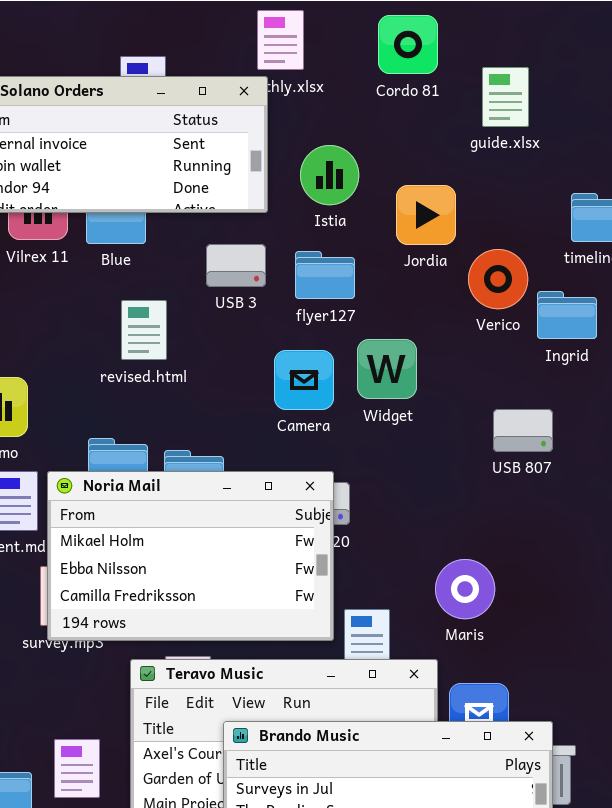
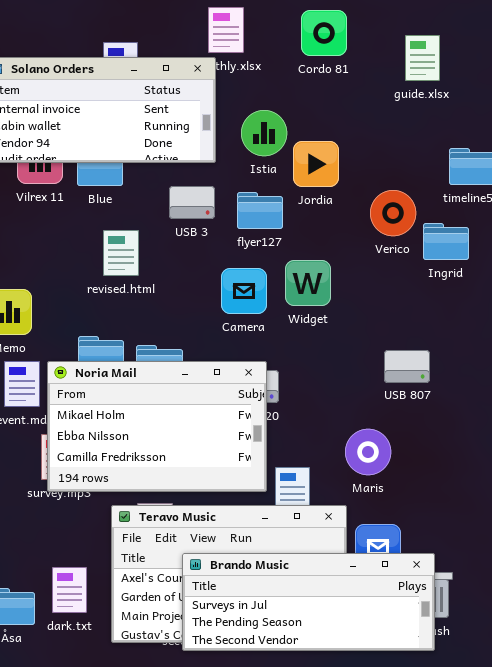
guide.xlsx: [482,67,529,127] -> [405,35,440,81], moved
Jordia: [396,185,456,245] -> [293,141,339,187], moved
USB 807: [493,409,553,452] -> [384,350,430,383], moved

